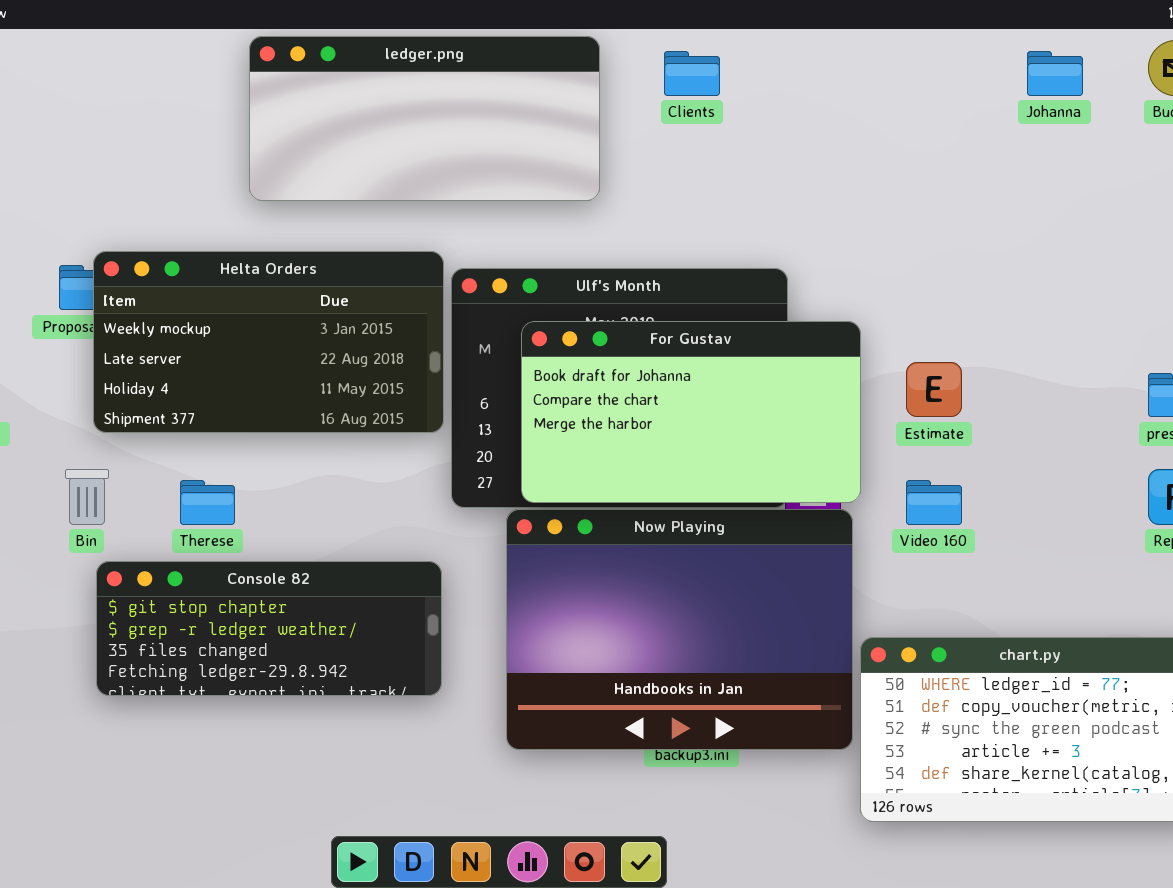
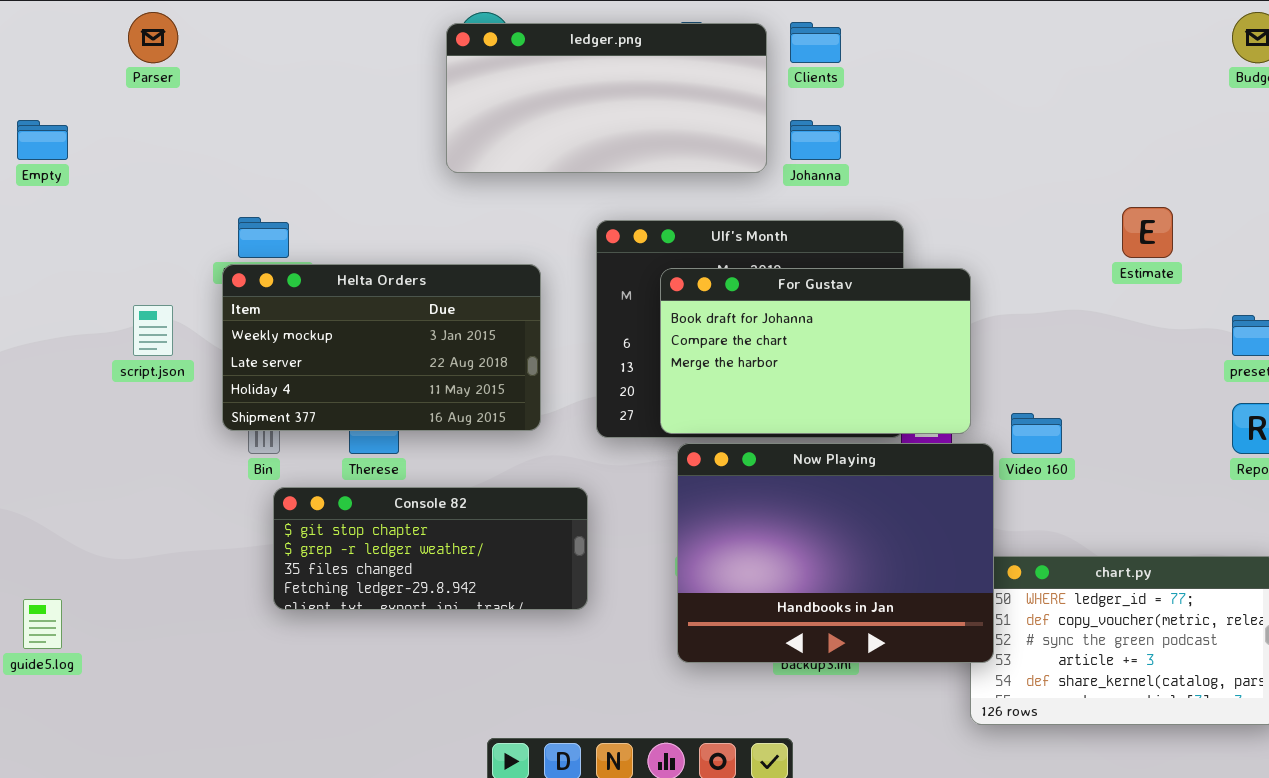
ledger.png: [249,36,600,201] -> [446,23,767,173], moved
Johanna: [1027,51,1083,96] -> [790,120,841,160], moved
Helta Orders: [93,251,444,433] -> [222,264,541,431], moved
Estimate: [906,362,962,417] -> [1122,207,1173,258], moved
Now Playing: [506,509,853,750] -> [677,443,994,663], moved

